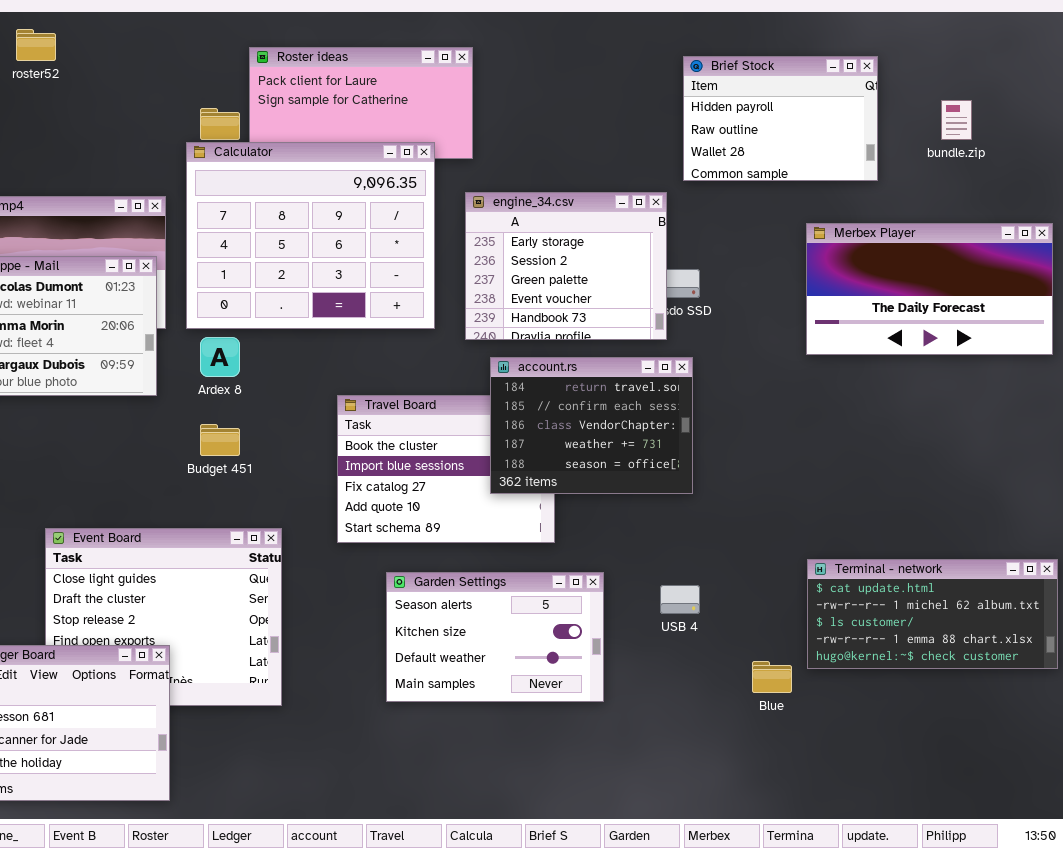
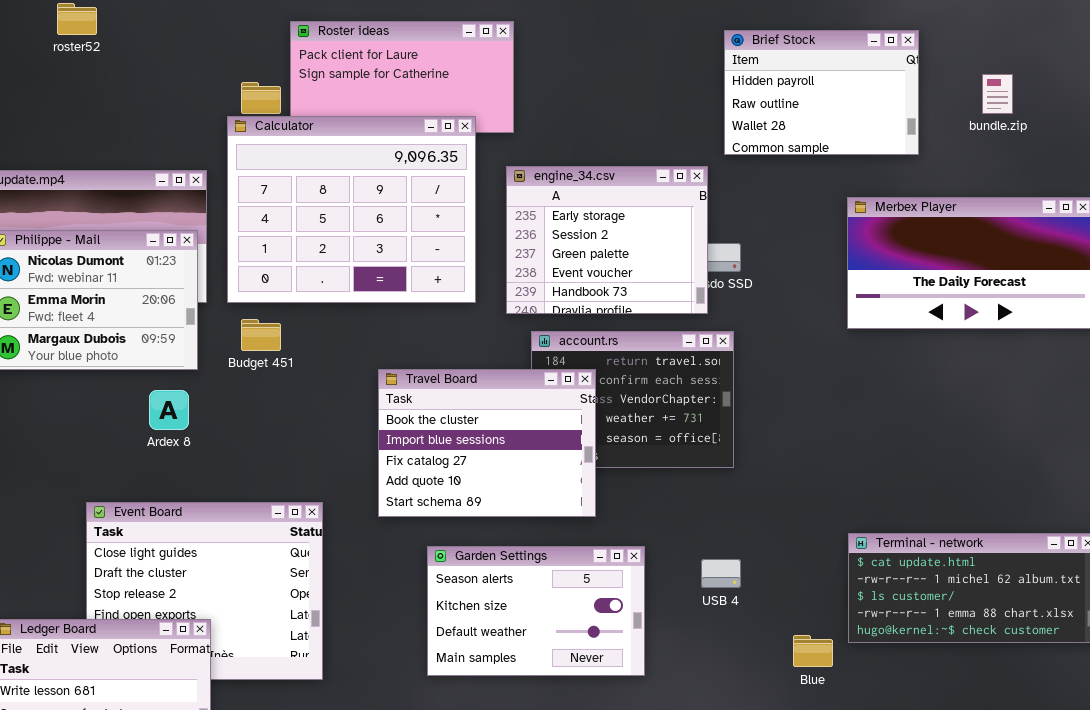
Ardex 8: [200,337,240,377] -> [149,390,189,430], moved
Travel Board: [337,395,555,543] -> [378,369,596,517], raised
Budget 451: [200,424,240,456] -> [241,319,281,351], moved

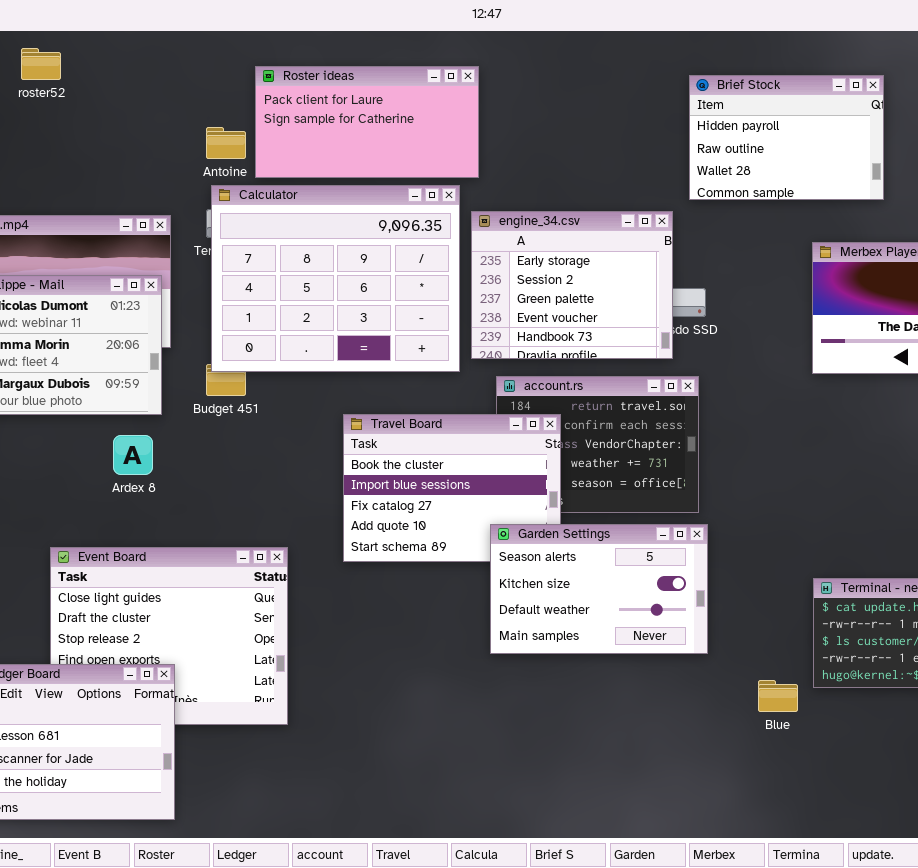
Calculator: [227,116,476,303] -> [211,185,460,372], moved
Garden Settings: [427,546,645,676] -> [490,524,708,654], moved

